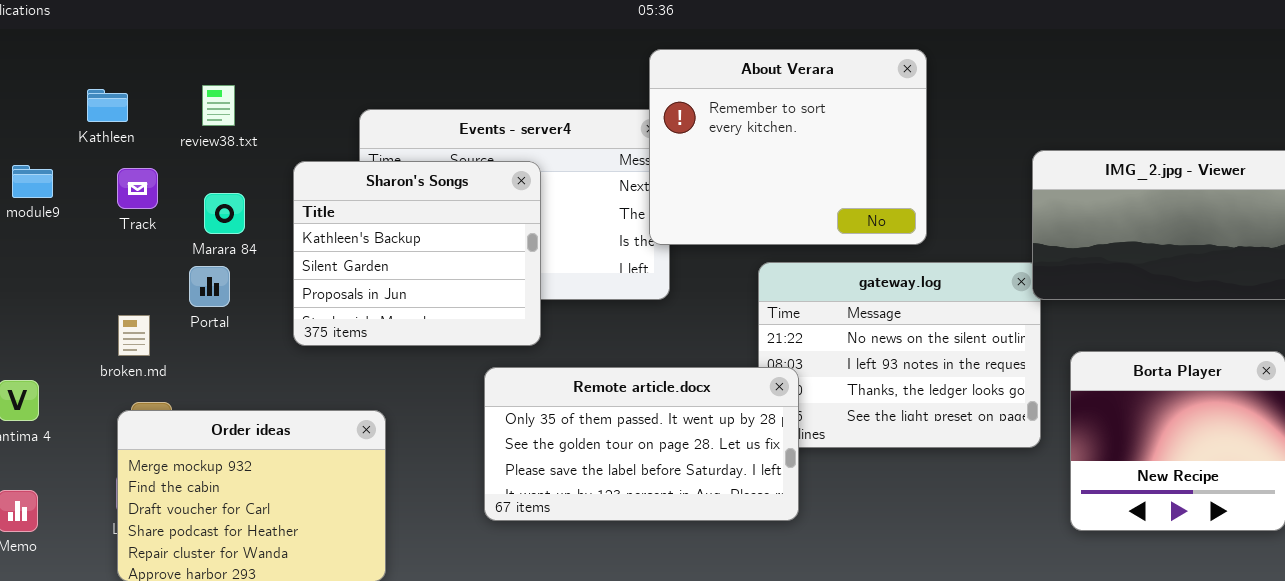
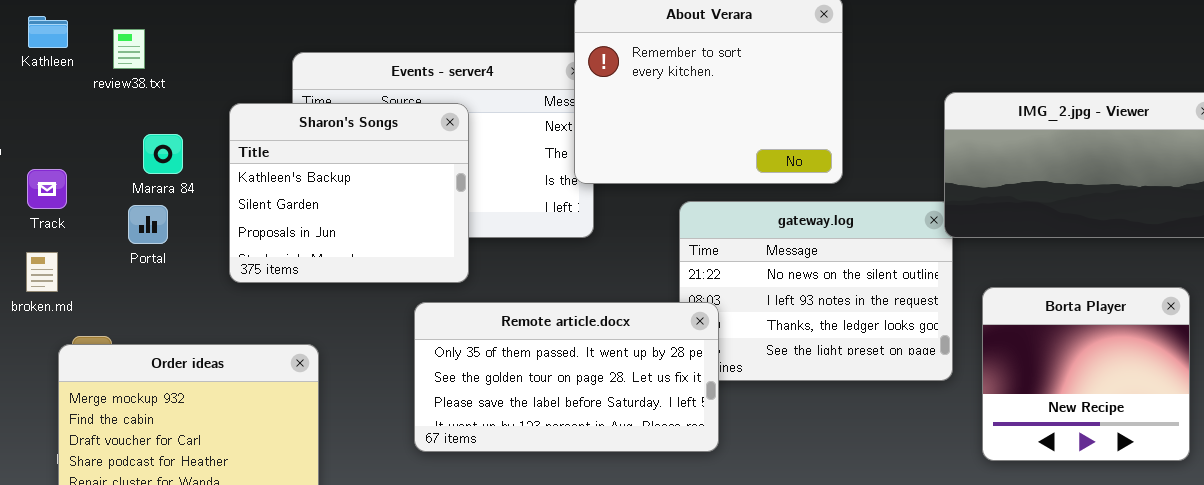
review38.txt: [202,85,235,126] -> [113,29,145,69], moved
Kathleen: [87,89,128,122] -> [28,16,68,48], moved
Track: [117,168,158,209] -> [27,169,67,209], moved
broken.md: [118,315,150,356] -> [26,252,58,292], moved

